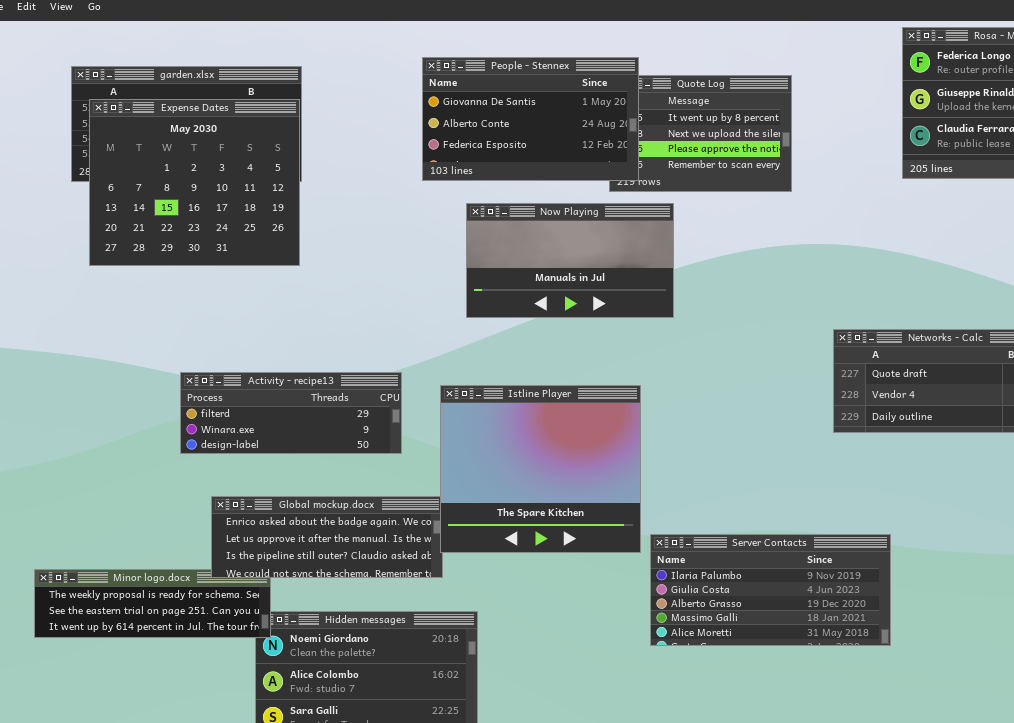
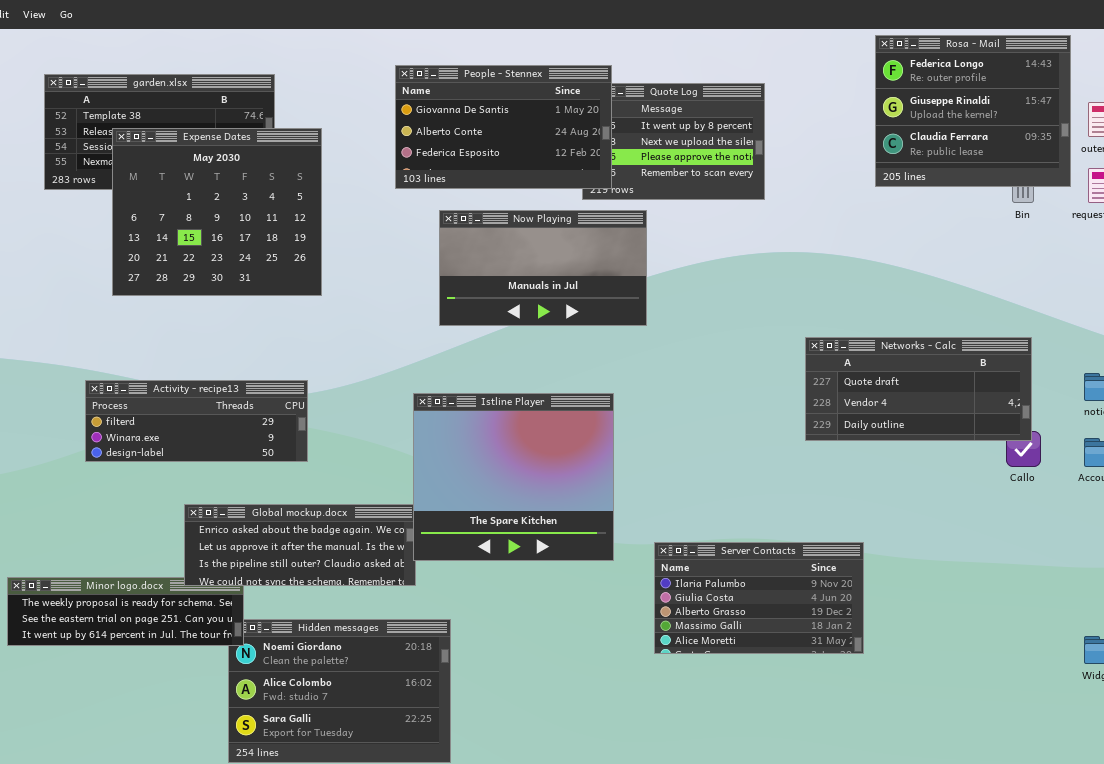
Expense Dates: [89,99,300,266] -> [112,128,322,296], moved
Activity - recipe13: [180,372,402,454] -> [85,380,308,462], moved
Server Contacts: [650,534,891,646] -> [654,542,864,654], resized

